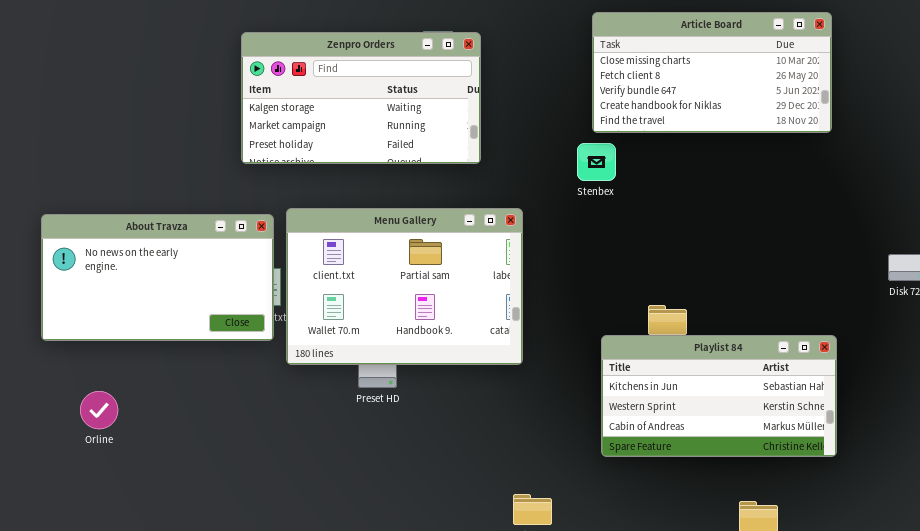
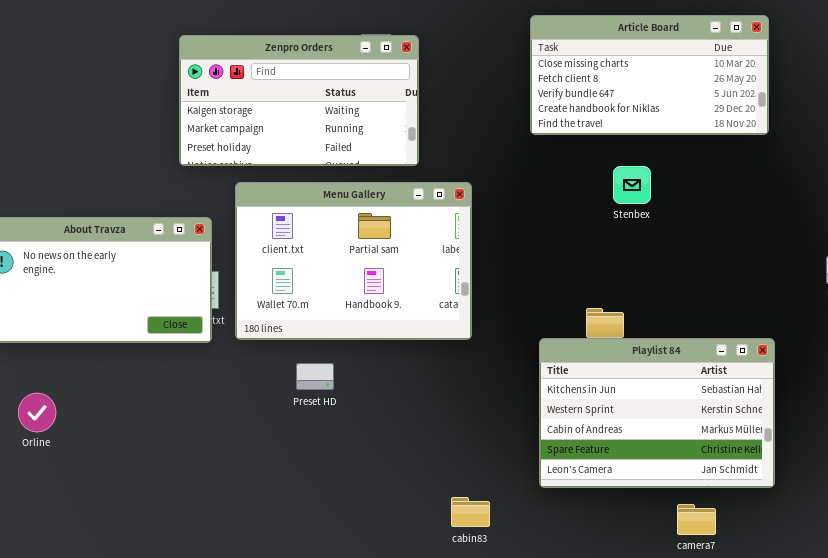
Stenbex: [577,143,616,181] -> [613,166,651,204], moved
Menu Gallery: [286,208,523,365] -> [235,182,472,340], moved
Playlist 84: [601,335,837,457] -> [539,338,775,488], resized

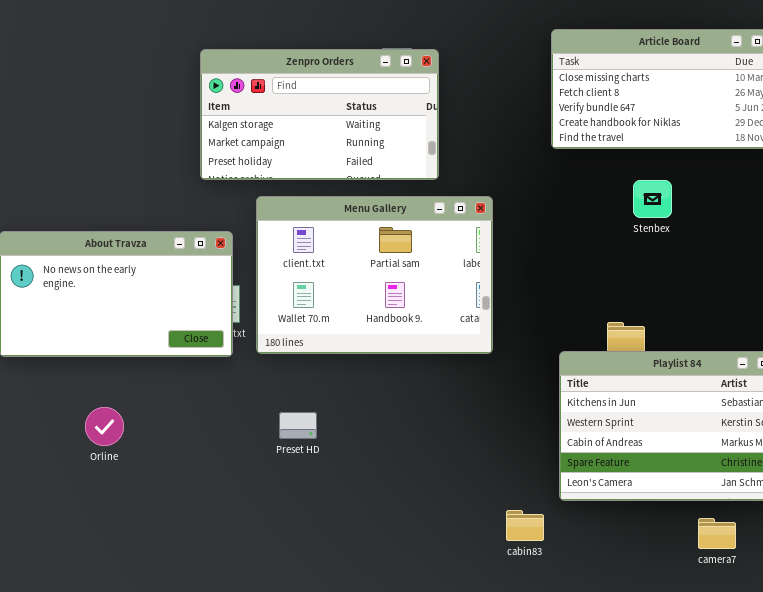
Preset HD: [296,363,334,390] -> [279,412,317,439], moved
Orline: [18,393,56,432] -> [85,407,124,446], moved
cabin83: [451,497,490,527] -> [506,510,544,541], moved

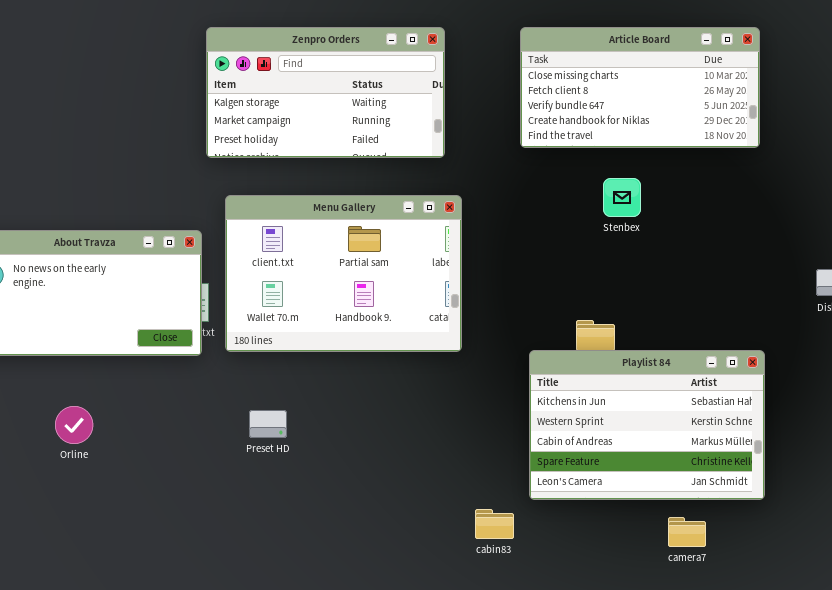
Zenpro Orders: [200,49,439,180] -> [206,27,445,158], moved

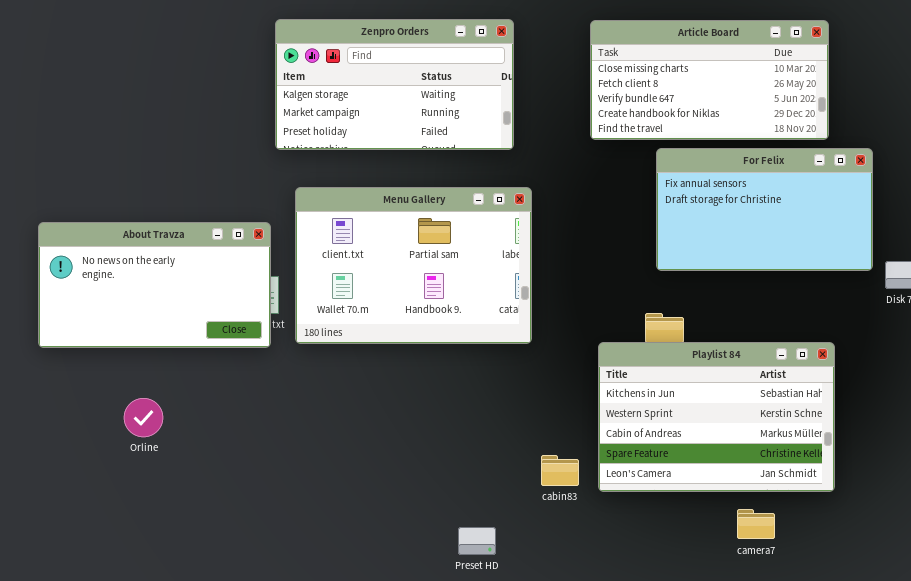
For Felix: none -> [656,148,873,271], opened
Preset HD: [249,410,287,438] -> [458,527,496,555], moved
cabin83: [475,509,514,539] -> [541,455,579,486], moved

